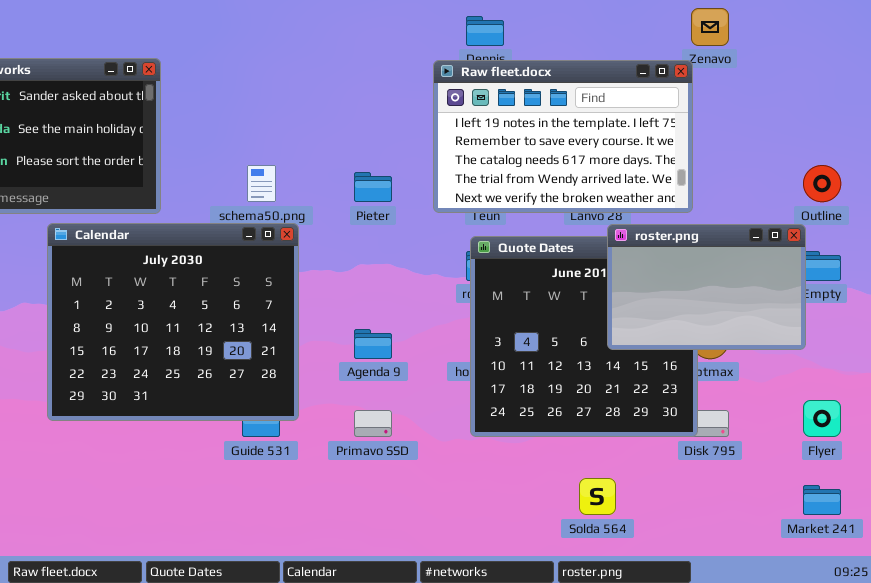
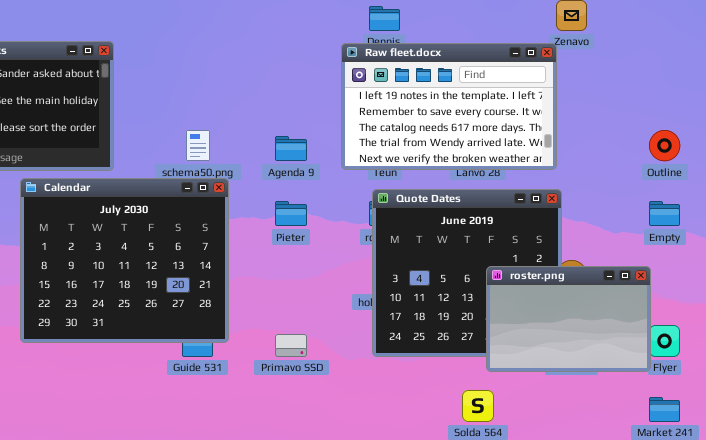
Pieter: [354,172,392,202] -> [275,201,307,226], moved
roster.png: [607,224,806,350] -> [486,266,651,372], moved
Agenda 9: [354,329,392,359] -> [275,136,307,161], moved

